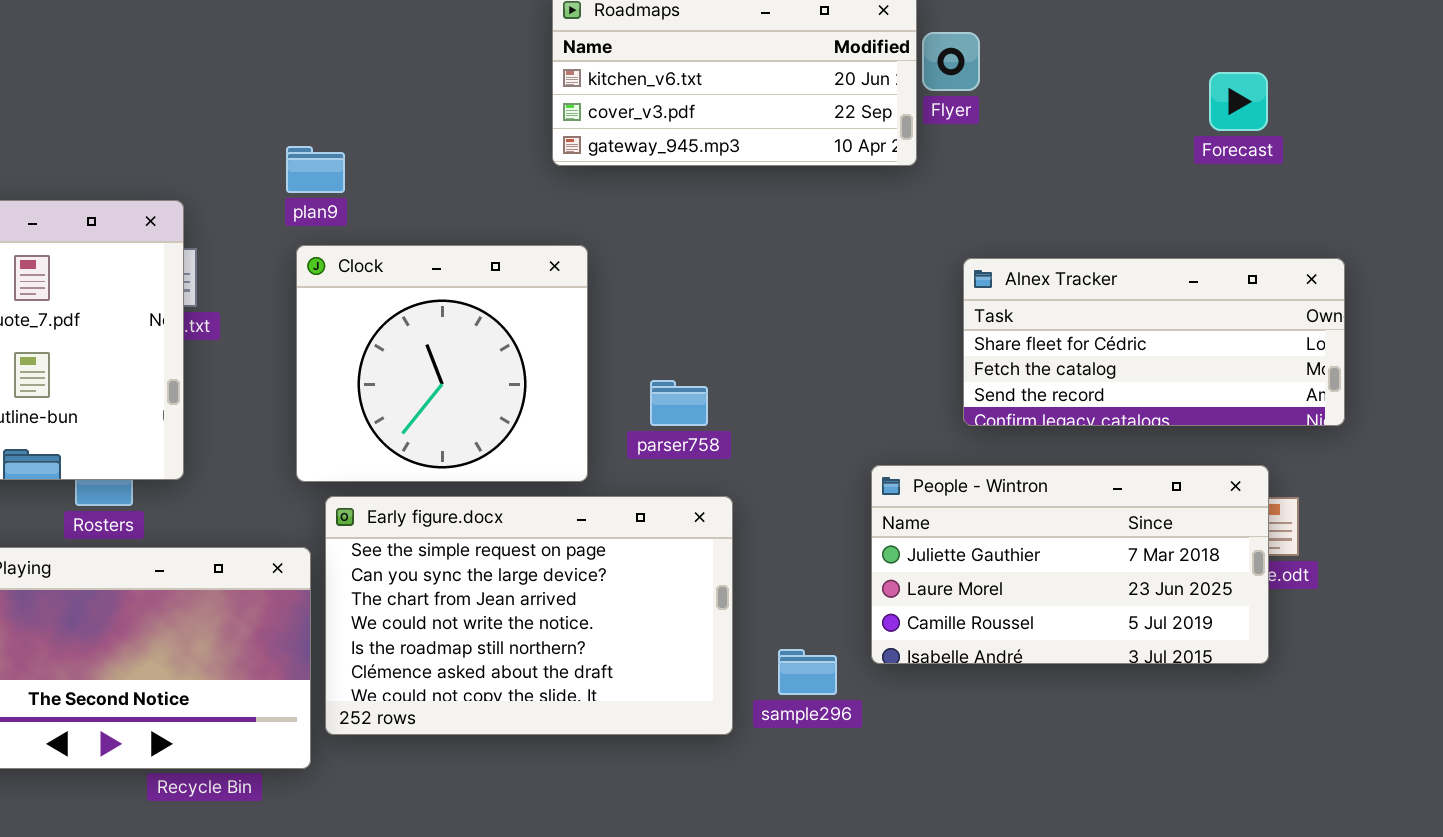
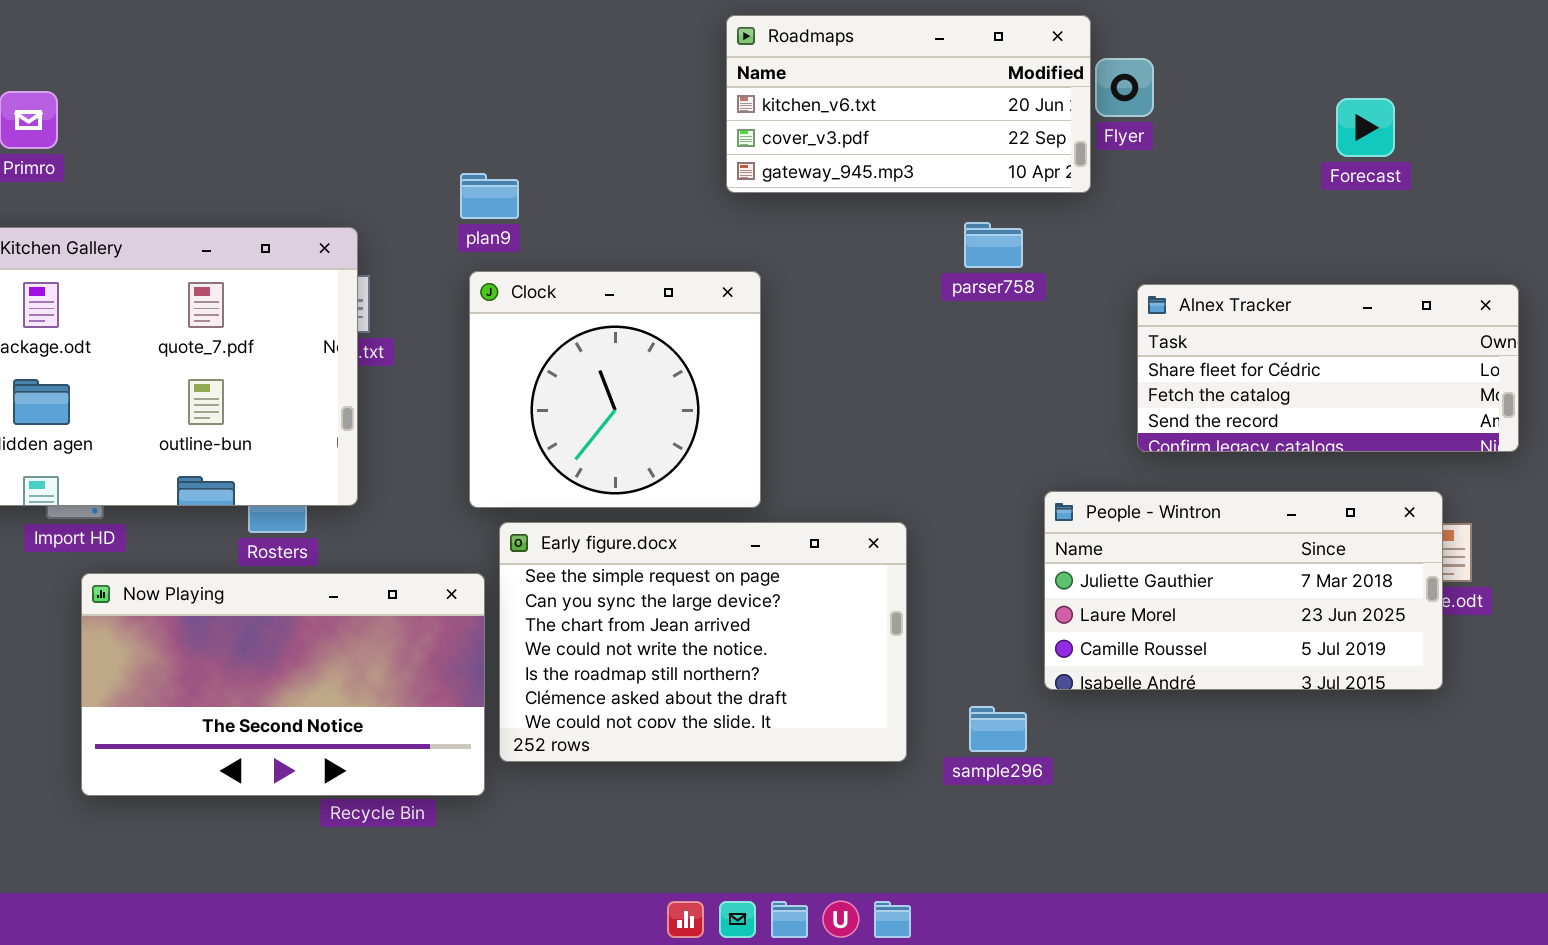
Forecast: [1209,72,1268,131] -> [1336,98,1395,157], moved
parser758: [650,380,708,426] -> [964,222,1023,268], moved
sample296: [778,649,837,695] -> [969,706,1027,752], moved

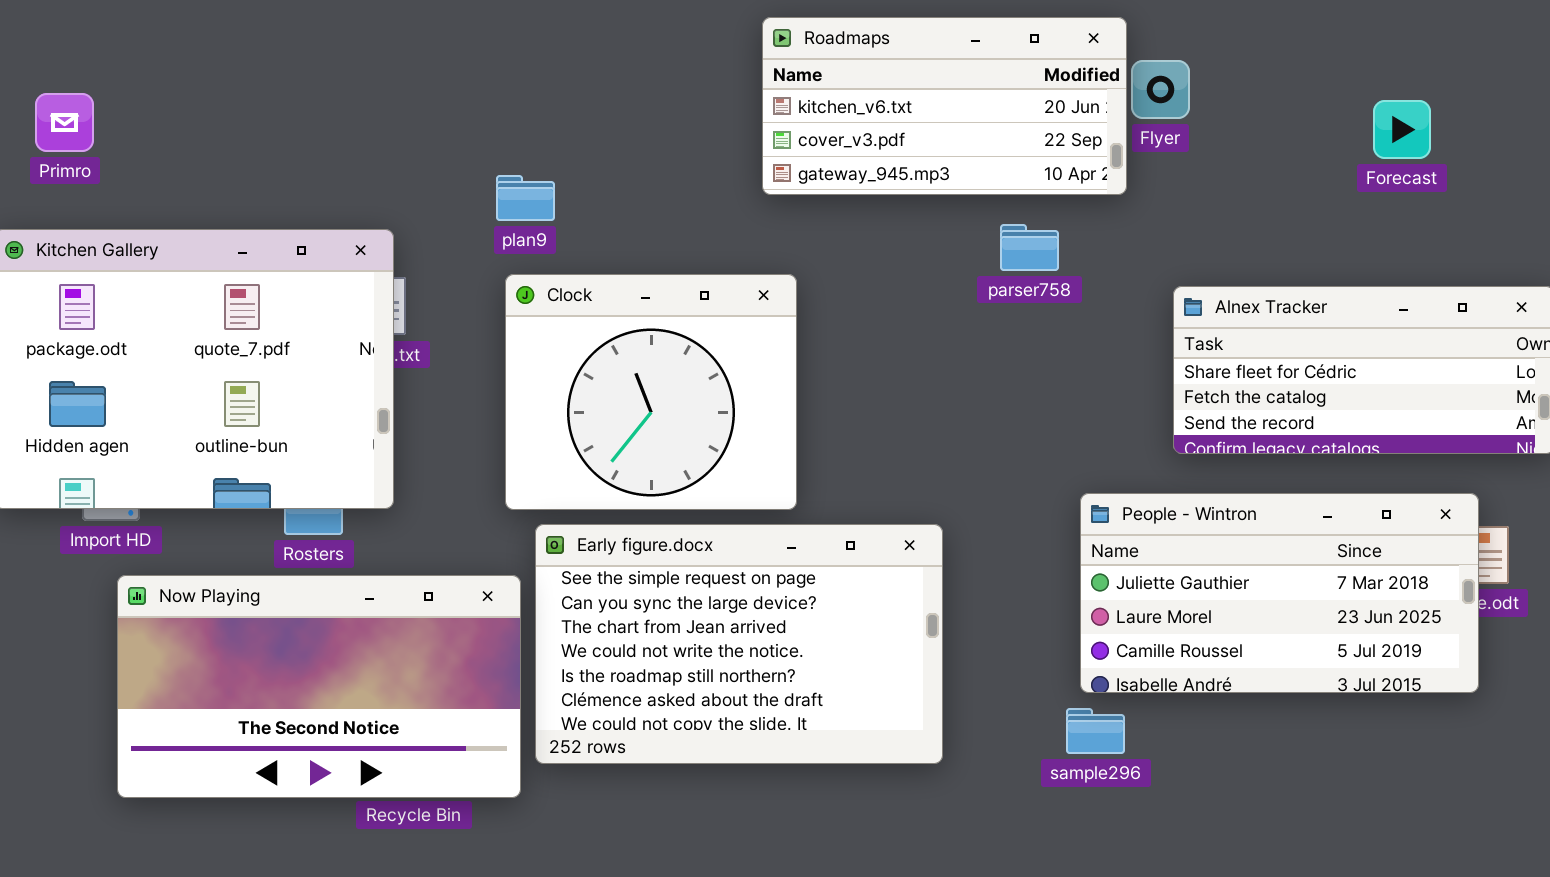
sample296: [969,706,1027,752] -> [1066,708,1125,754], moved

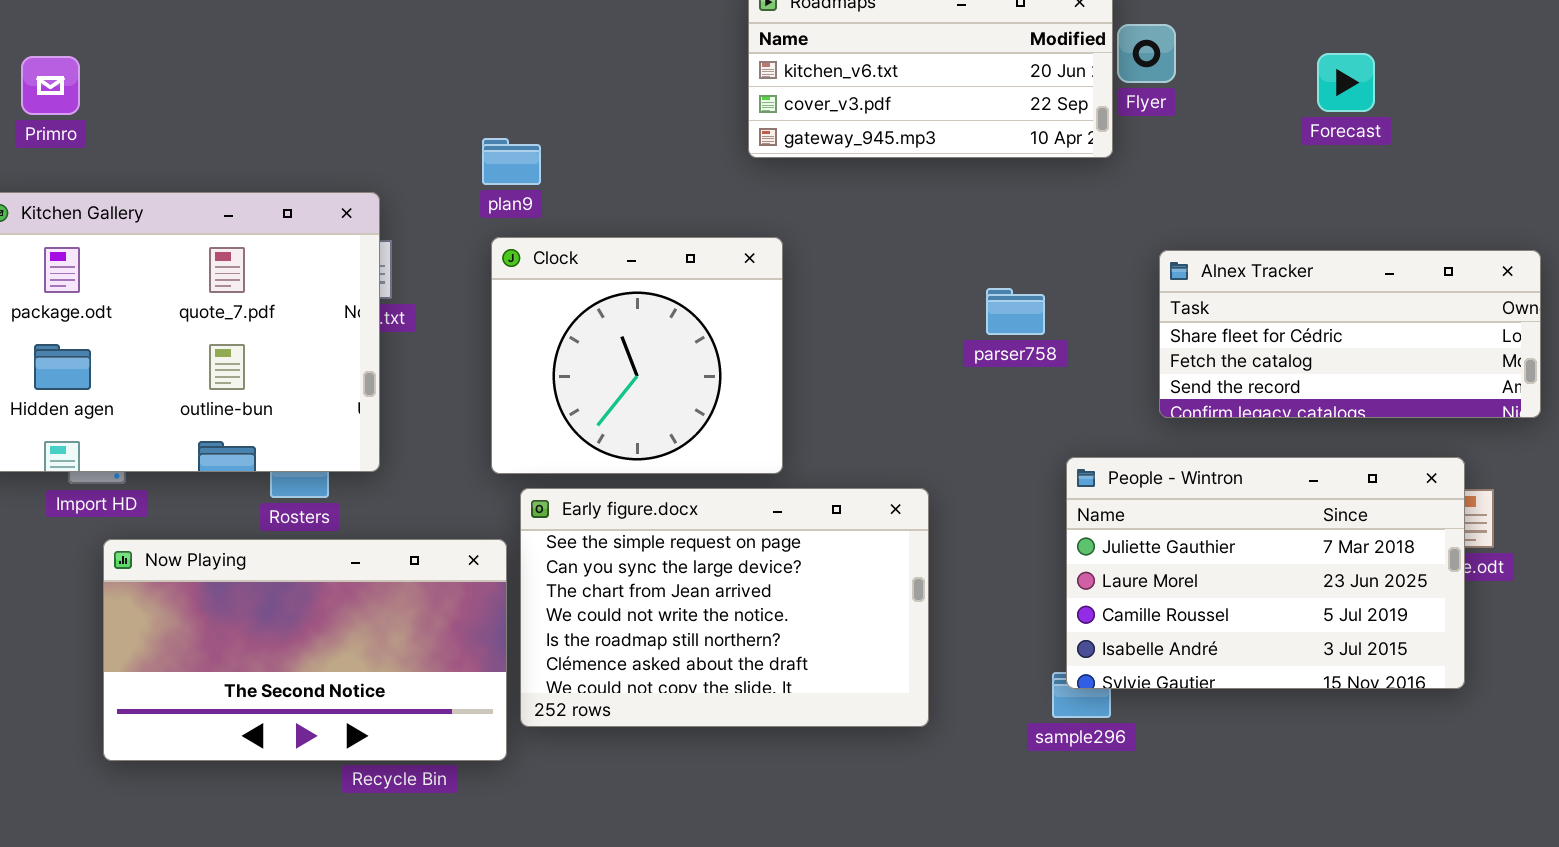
Forecast: [1373,100,1431,159] -> [1317,53,1375,112], moved
parser758: [1000,224,1059,271] -> [986,288,1045,335], moved
People - Wintron: [1080,493,1479,693] -> [1066,457,1465,689], resized

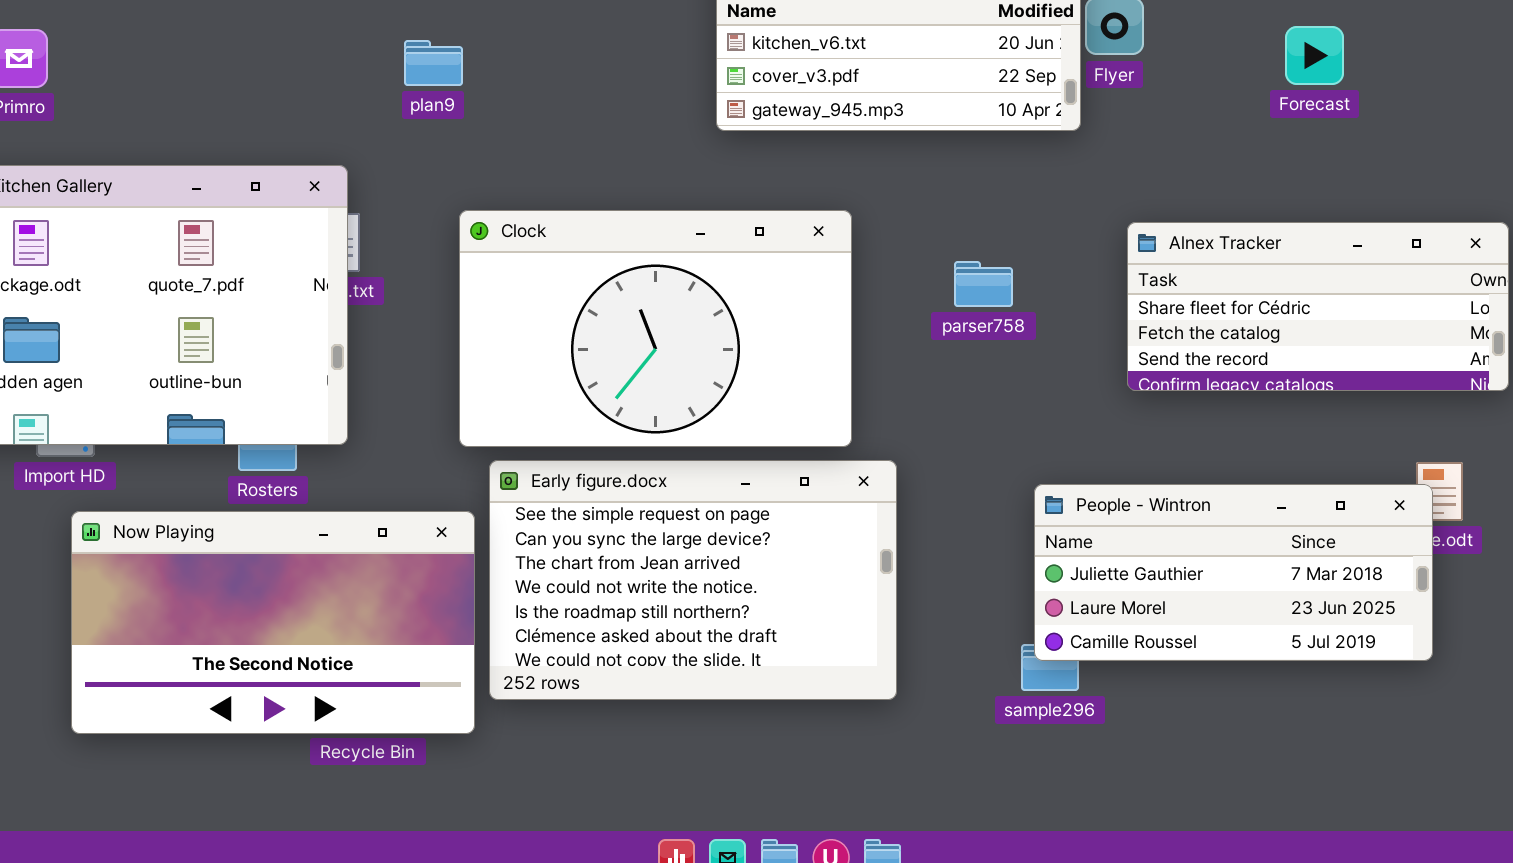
plan9: [482,138,541,185] -> [404,40,463,86], moved
Clock: [491,237,783,474] -> [459,210,852,447], resized
People - Wintron: [1066,457,1465,689] -> [1034,484,1433,661], resized

